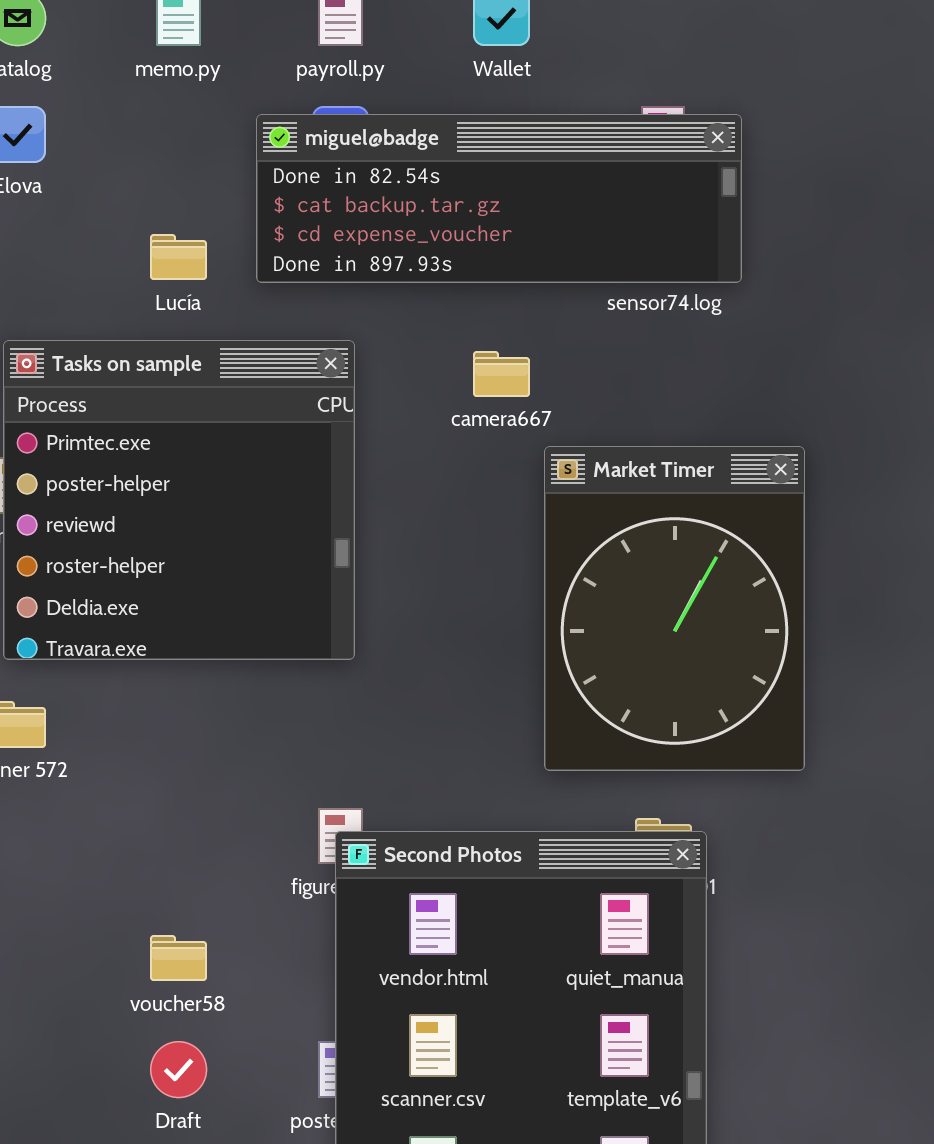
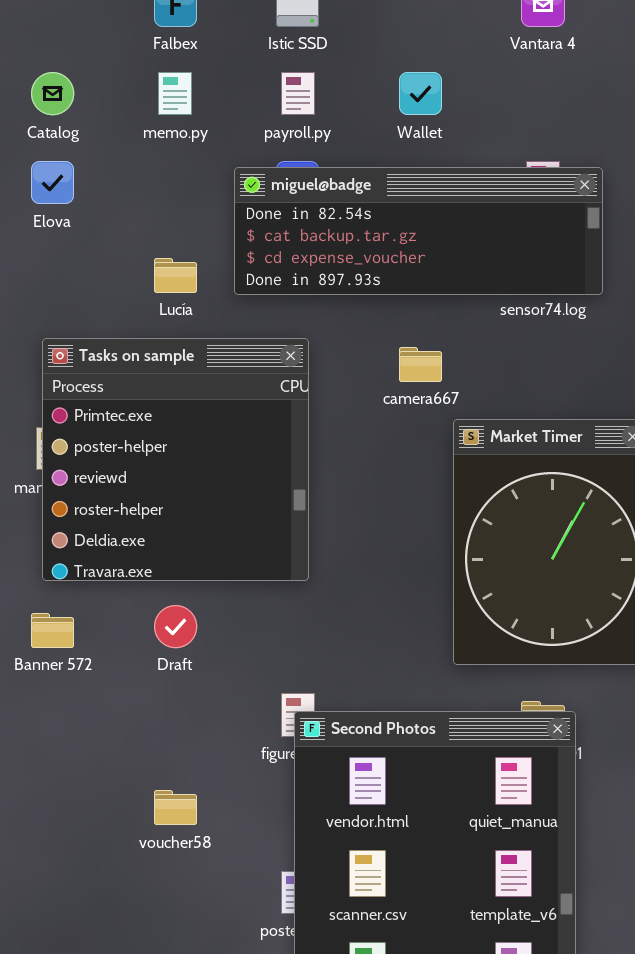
Draft: [150,1041,207,1098] -> [154,605,197,648], moved

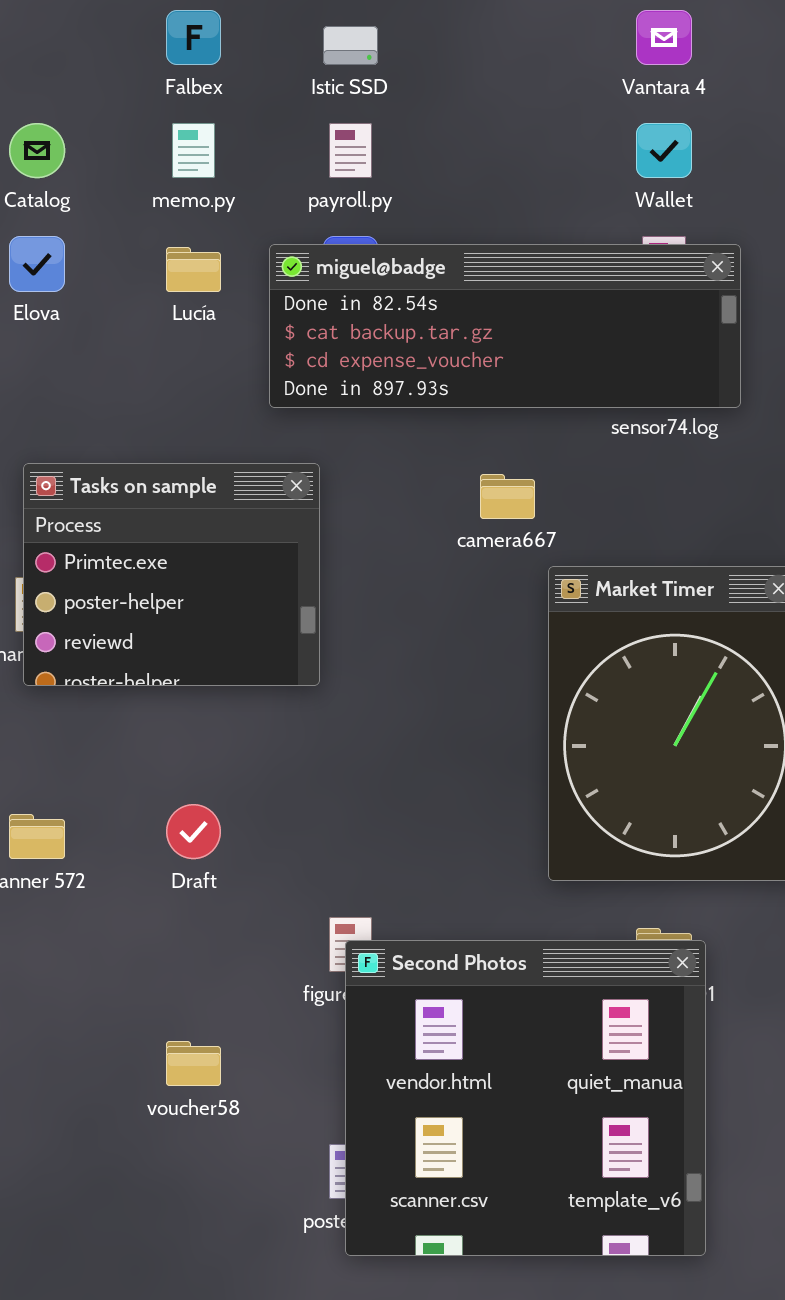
Wallet: [399,72,442,115] -> [636,123,692,178], moved
Lucía: [154,258,197,293] -> [166,247,221,292], moved
Tasks on sample: [42,338,309,581] -> [23,463,320,686], resized

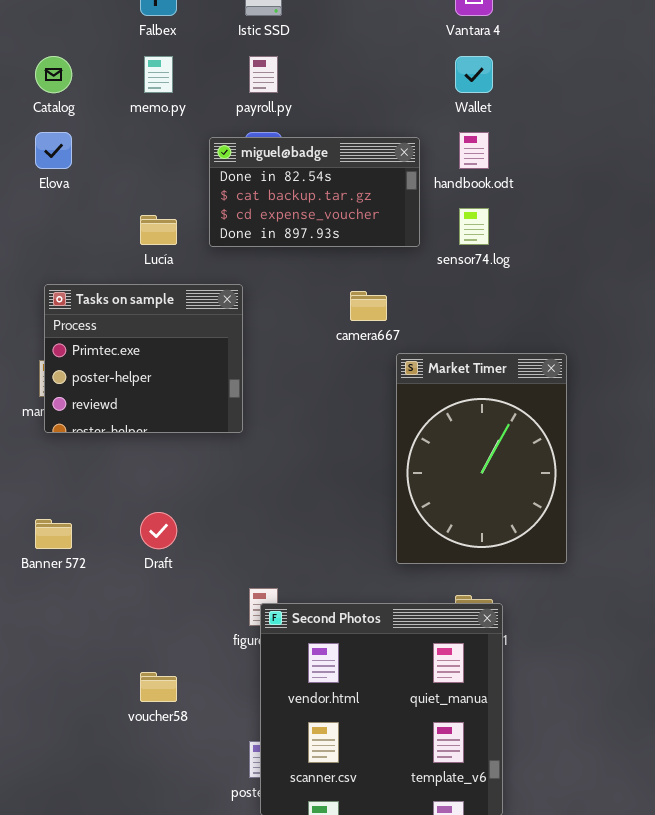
miguel@badge: [269,244,741,408] -> [209,137,420,247], resized
Lucía: [166,247,221,292] -> [140,215,177,245], moved

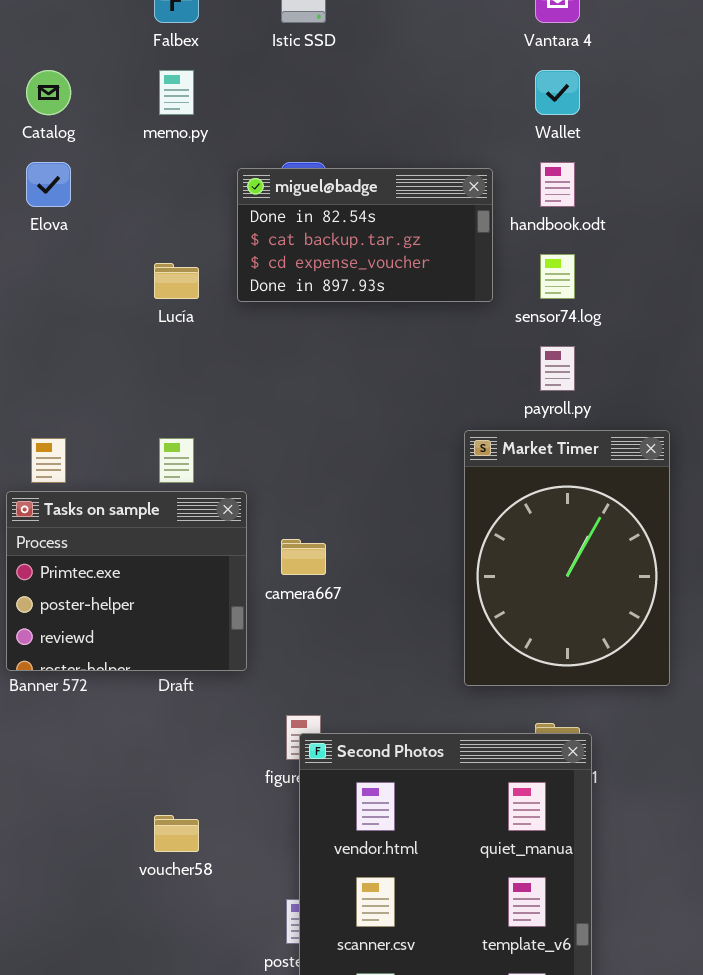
payroll.py: [249,56,278,93] -> [540,346,575,391], moved
Tasks on sample: [44,284,243,433] -> [6,491,247,671], moved
camera667: [350,291,387,321] -> [281,539,326,575], moved

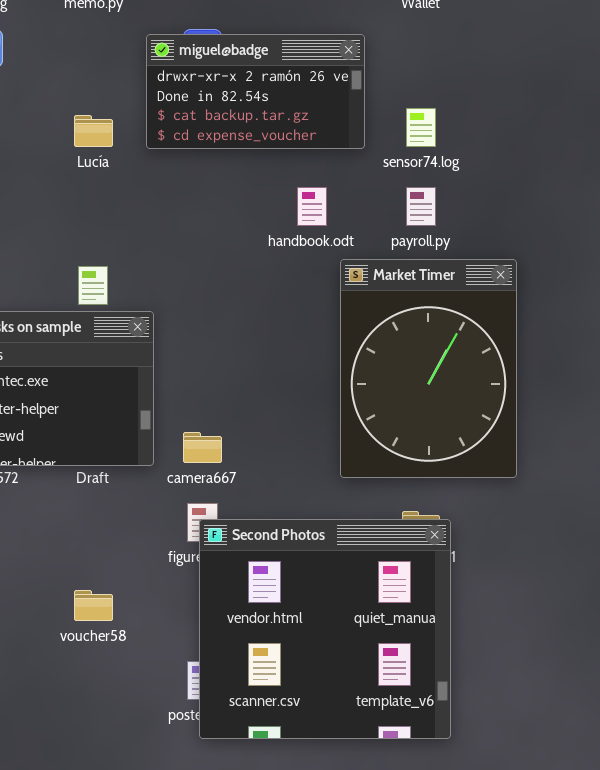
handbook.odt: [540,162,575,207] -> [297,187,327,226], moved
miguel@badge: [237,168,493,302] -> [146,34,365,149], scrolled up 1 row
camera667: [281,539,326,575] -> [183,432,222,463], moved

